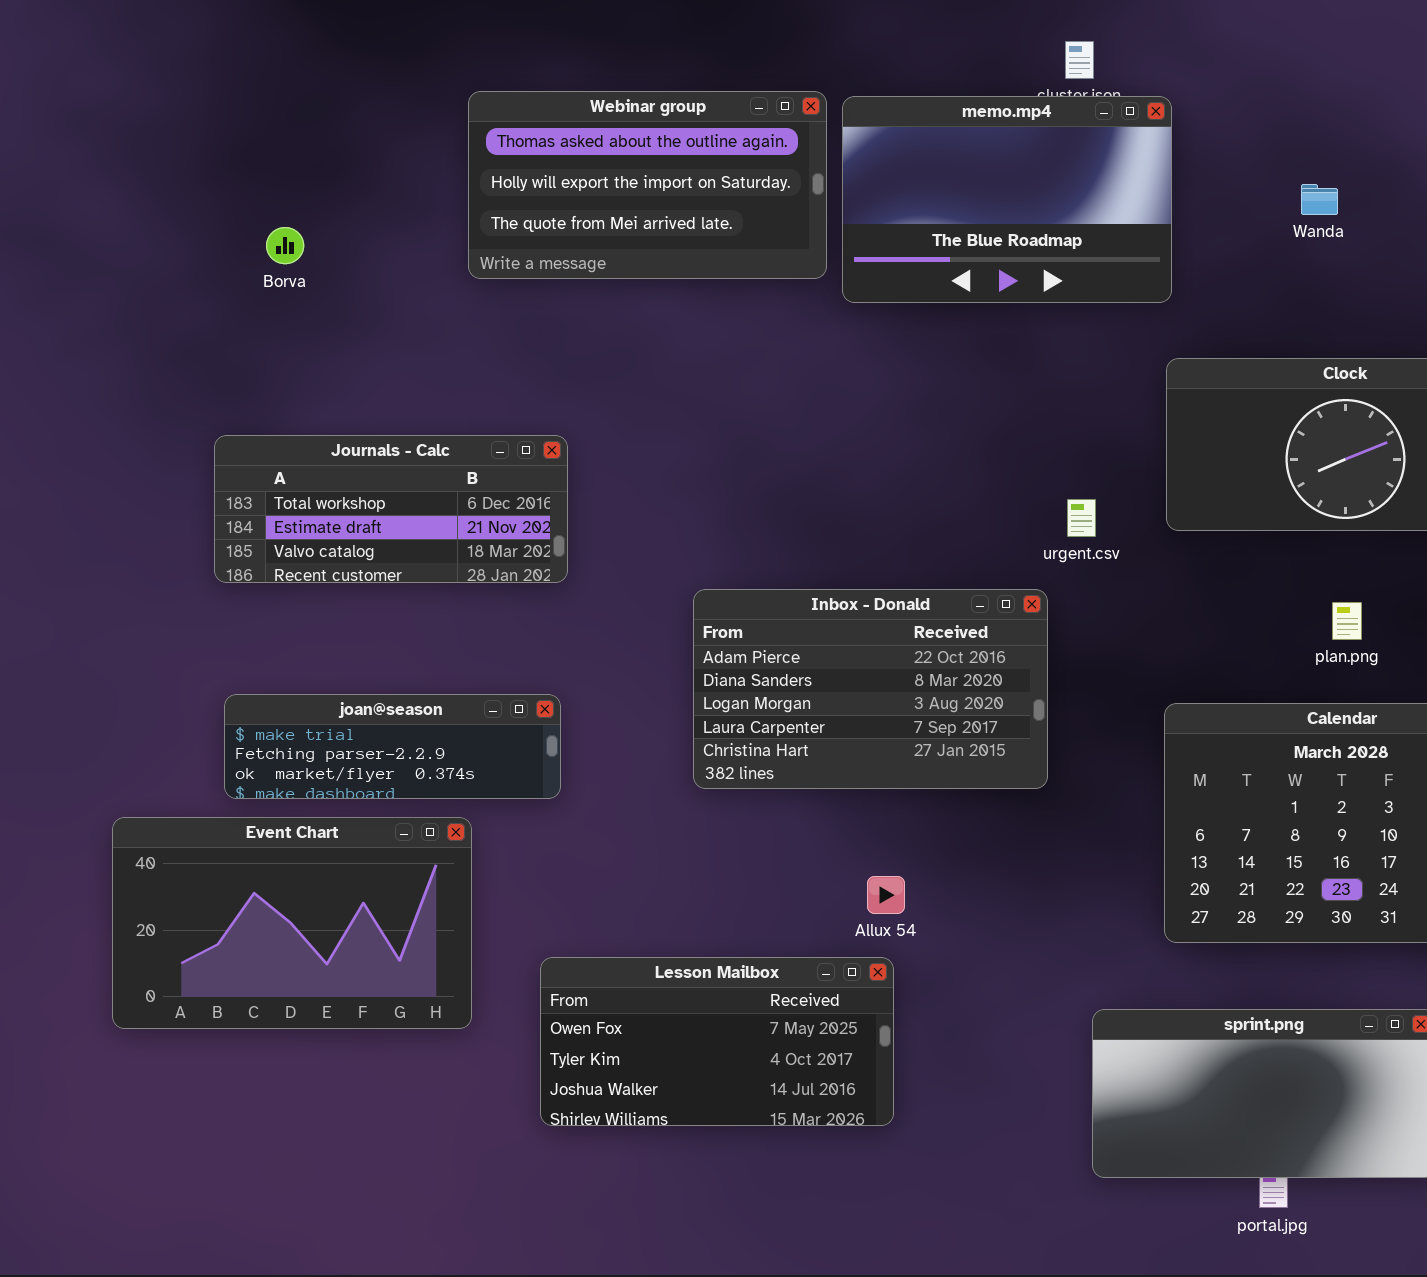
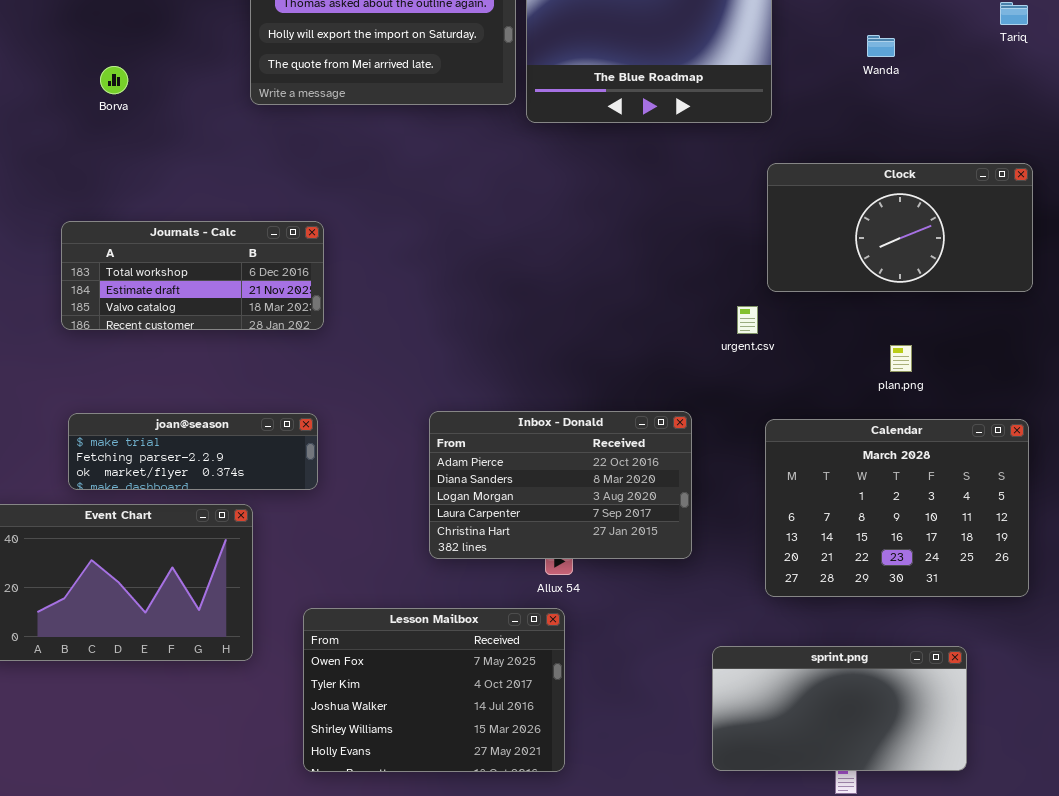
urgent.csv: [1067,499,1096,537] -> [737,306,758,334], moved
Inbox - Donald: [693,589,1048,789] -> [429,411,692,559], moved
Lesson Mailbox: [540,957,894,1126] -> [303,608,565,772], resized

